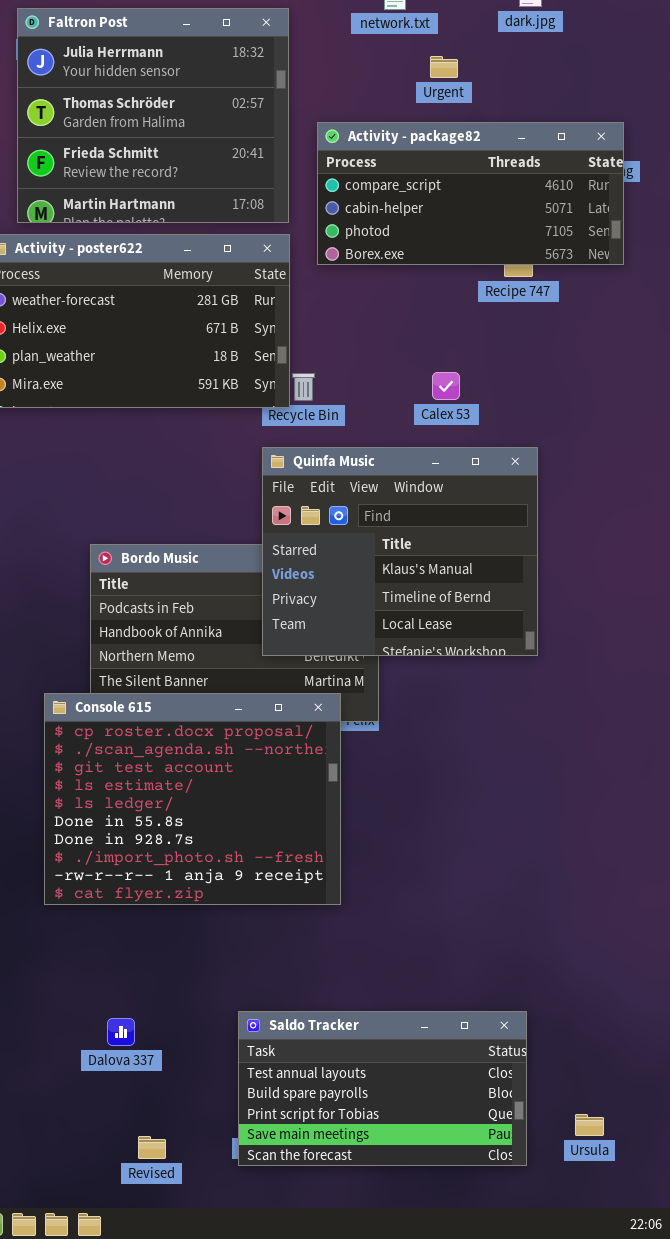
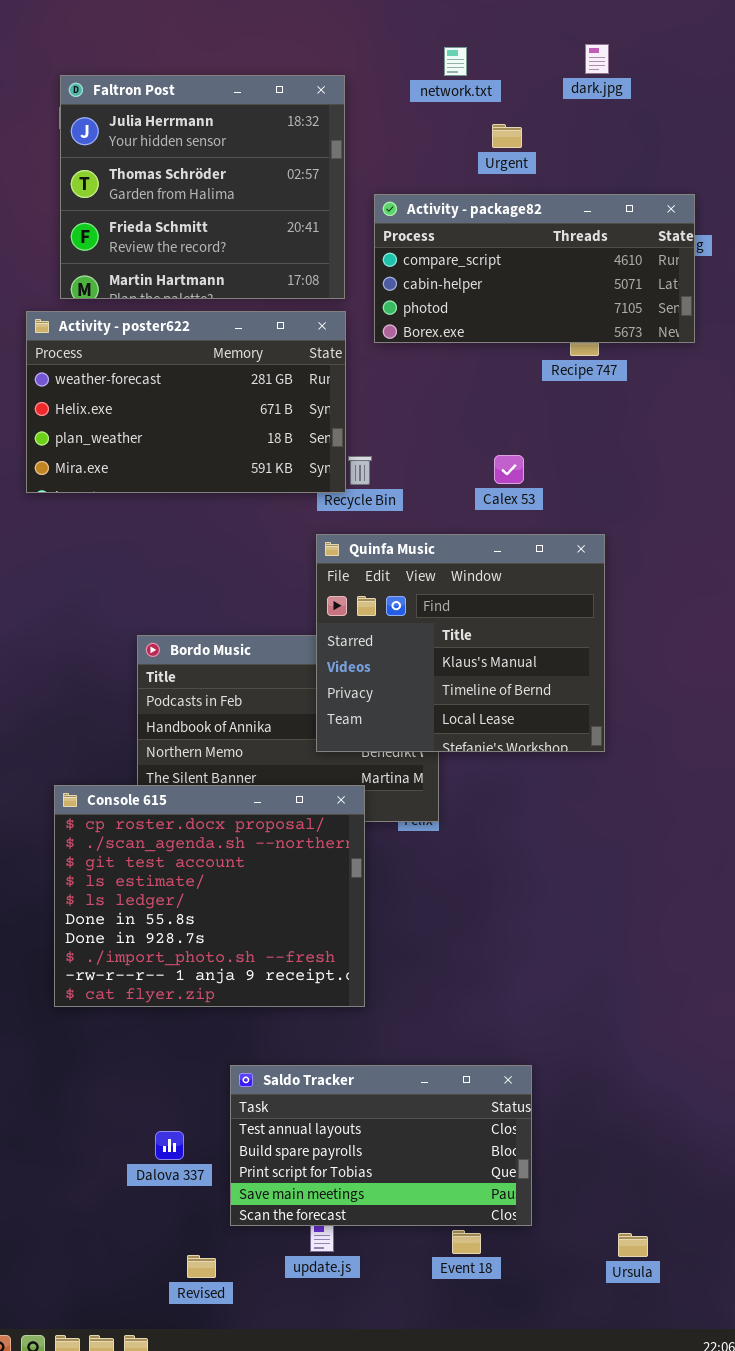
Console 615: [44,693,341,905] -> [54,785,365,1007], moved
Saldo Tracker: [238,1011,527,1166] -> [230,1065,532,1226], moved
Ursula: [575,1114,604,1136] -> [618,1233,648,1257], moved

